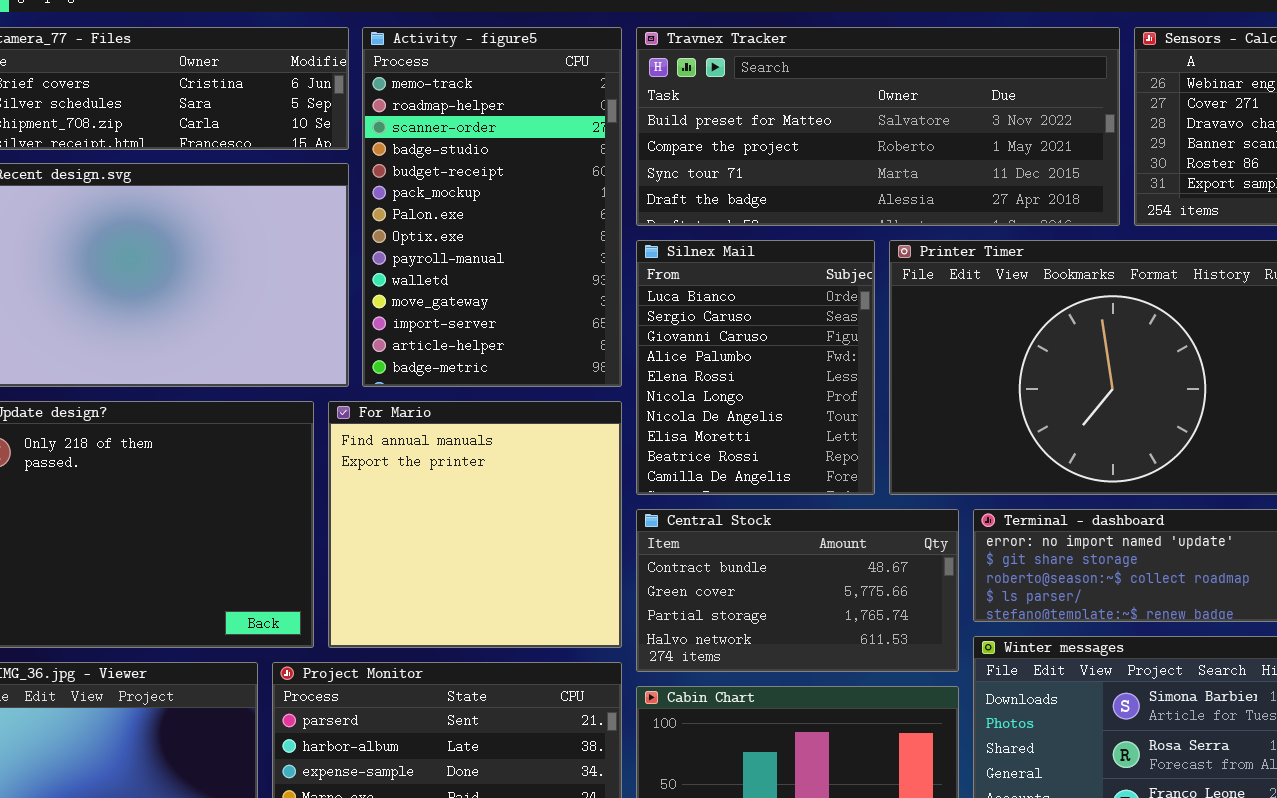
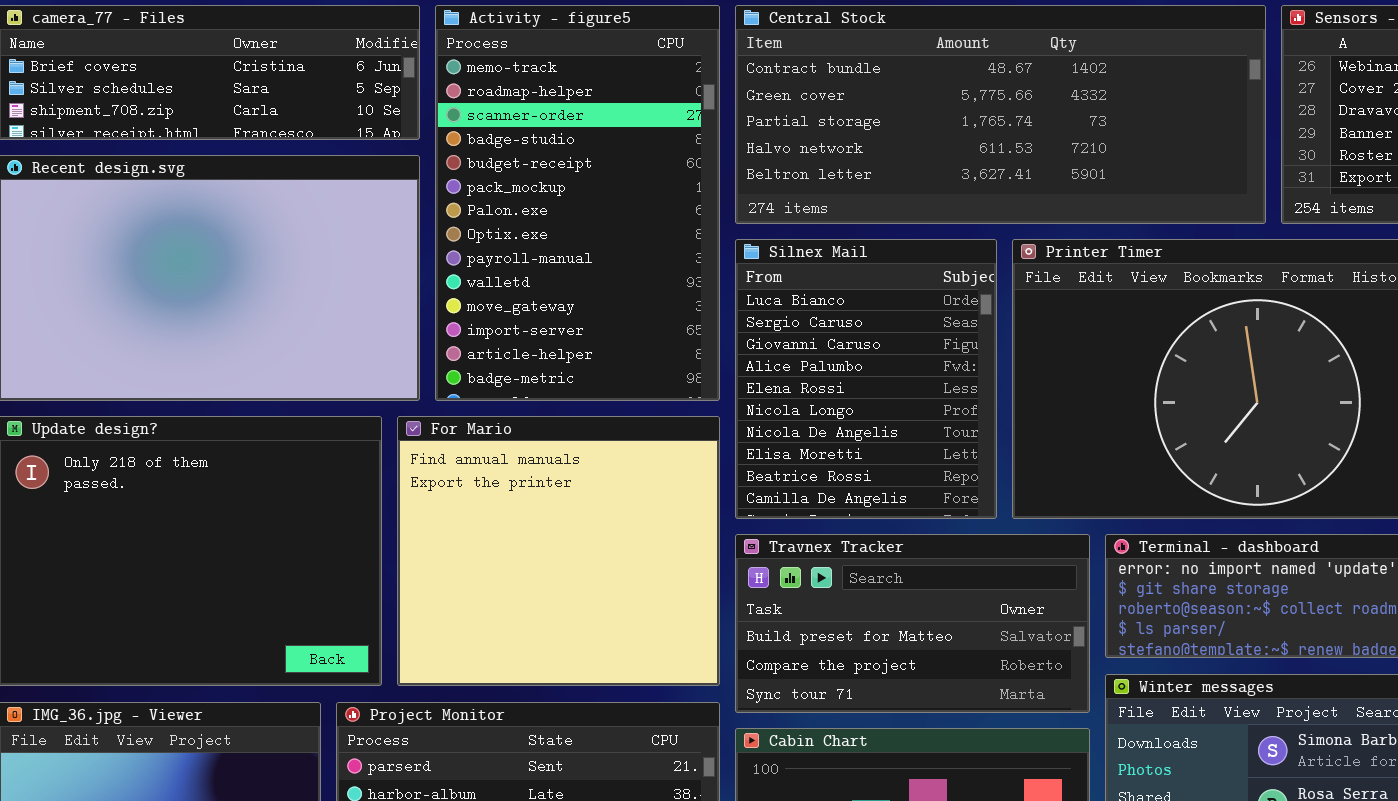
Travnex Tracker: [636,27,1120,226] -> [735,534,1090,713], moved, resized
Central Stock: [636,509,959,672] -> [735,5,1266,224], moved, resized

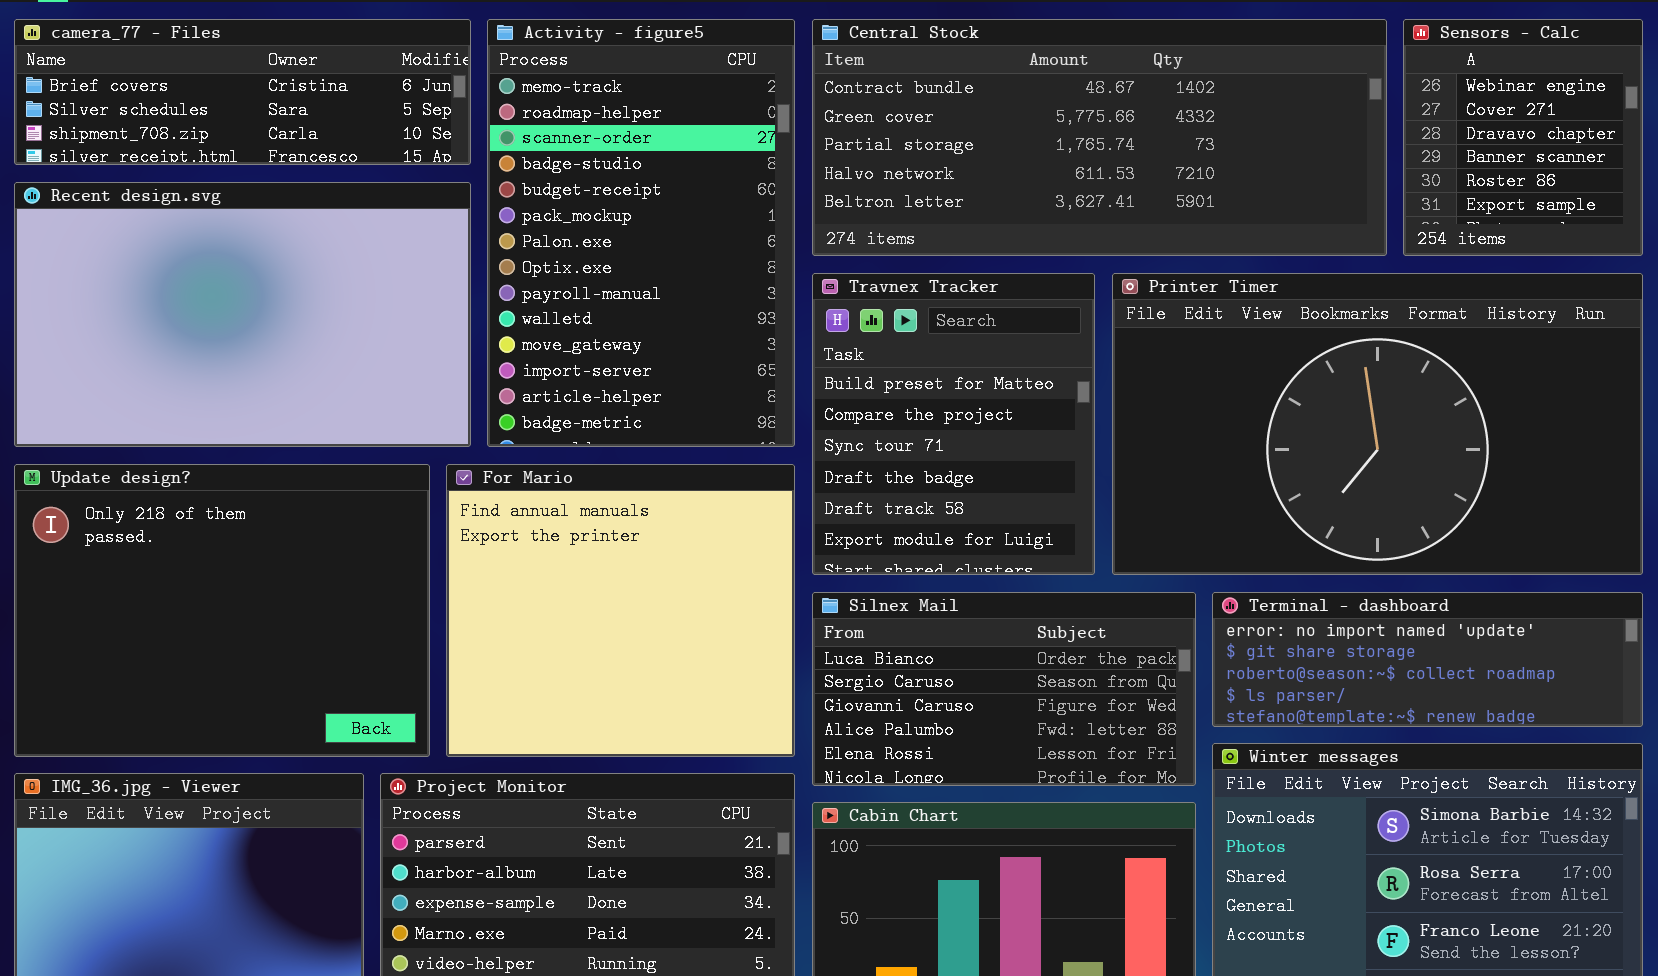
Silnex Mail: [735,239,997,519] -> [812,592,1196,786], moved, resized
Travnex Tracker: [735,534,1090,713] -> [812,273,1095,575], moved, resized

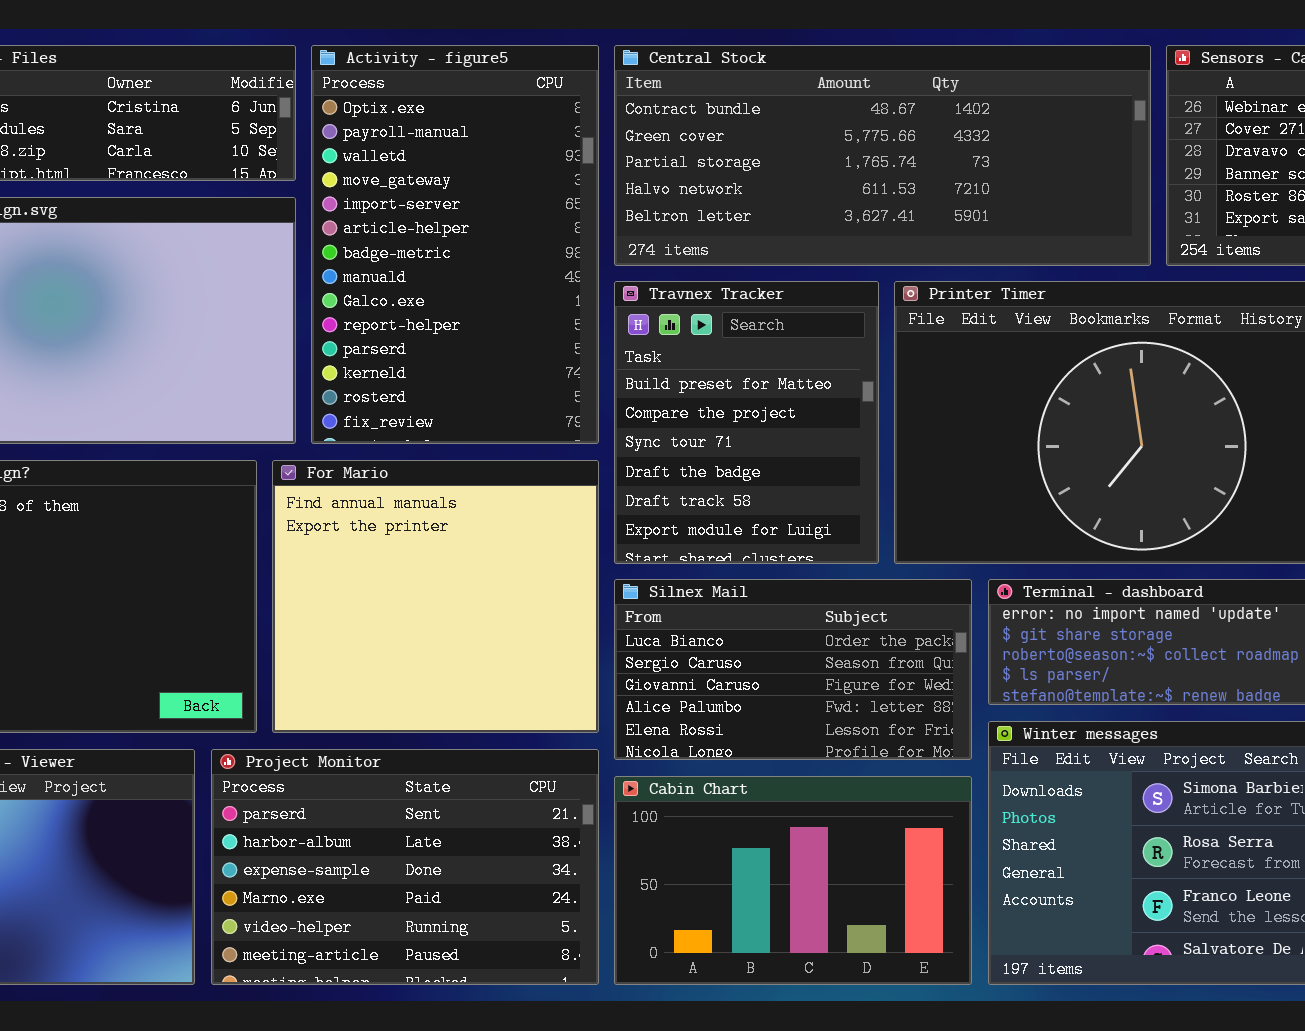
Activity - figure5: [487,19,795,447] -> [311,45,599,444], scrolled down 7 rows

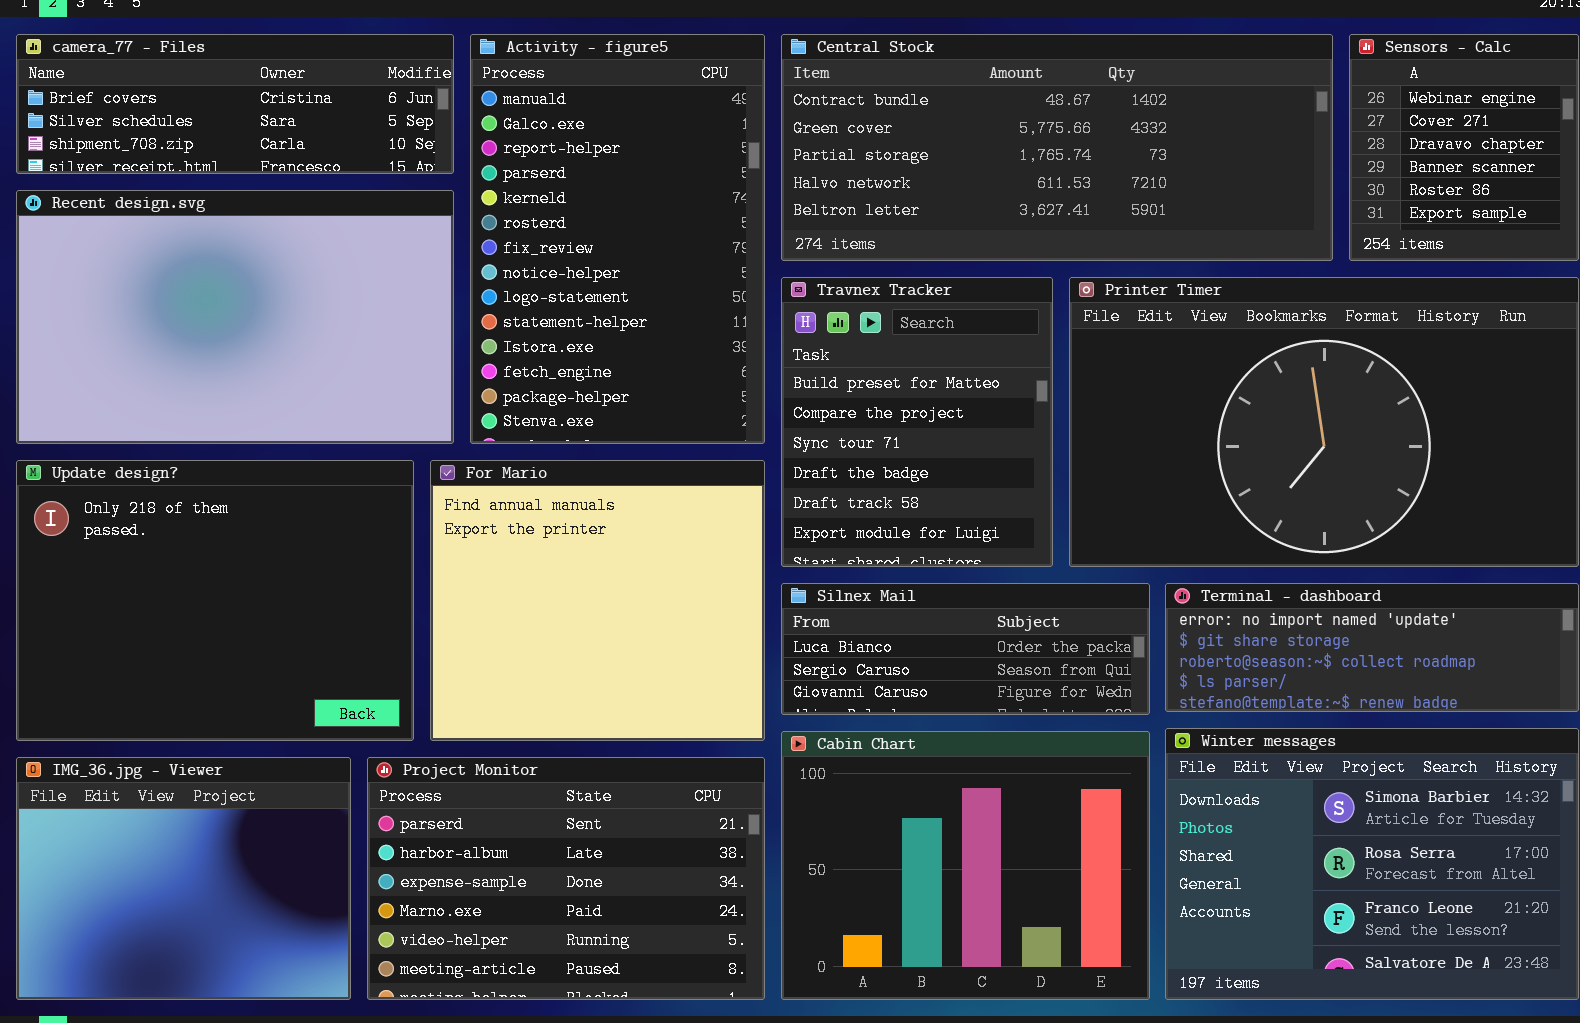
Activity - figure5: [311,45,599,444] -> [470,34,765,444], scrolled down 7 rows
Silnex Mail: [614,579,972,760] -> [781,583,1150,715], resized
Cabin Chart: [614,776,972,985] -> [781,731,1150,1000], resized

